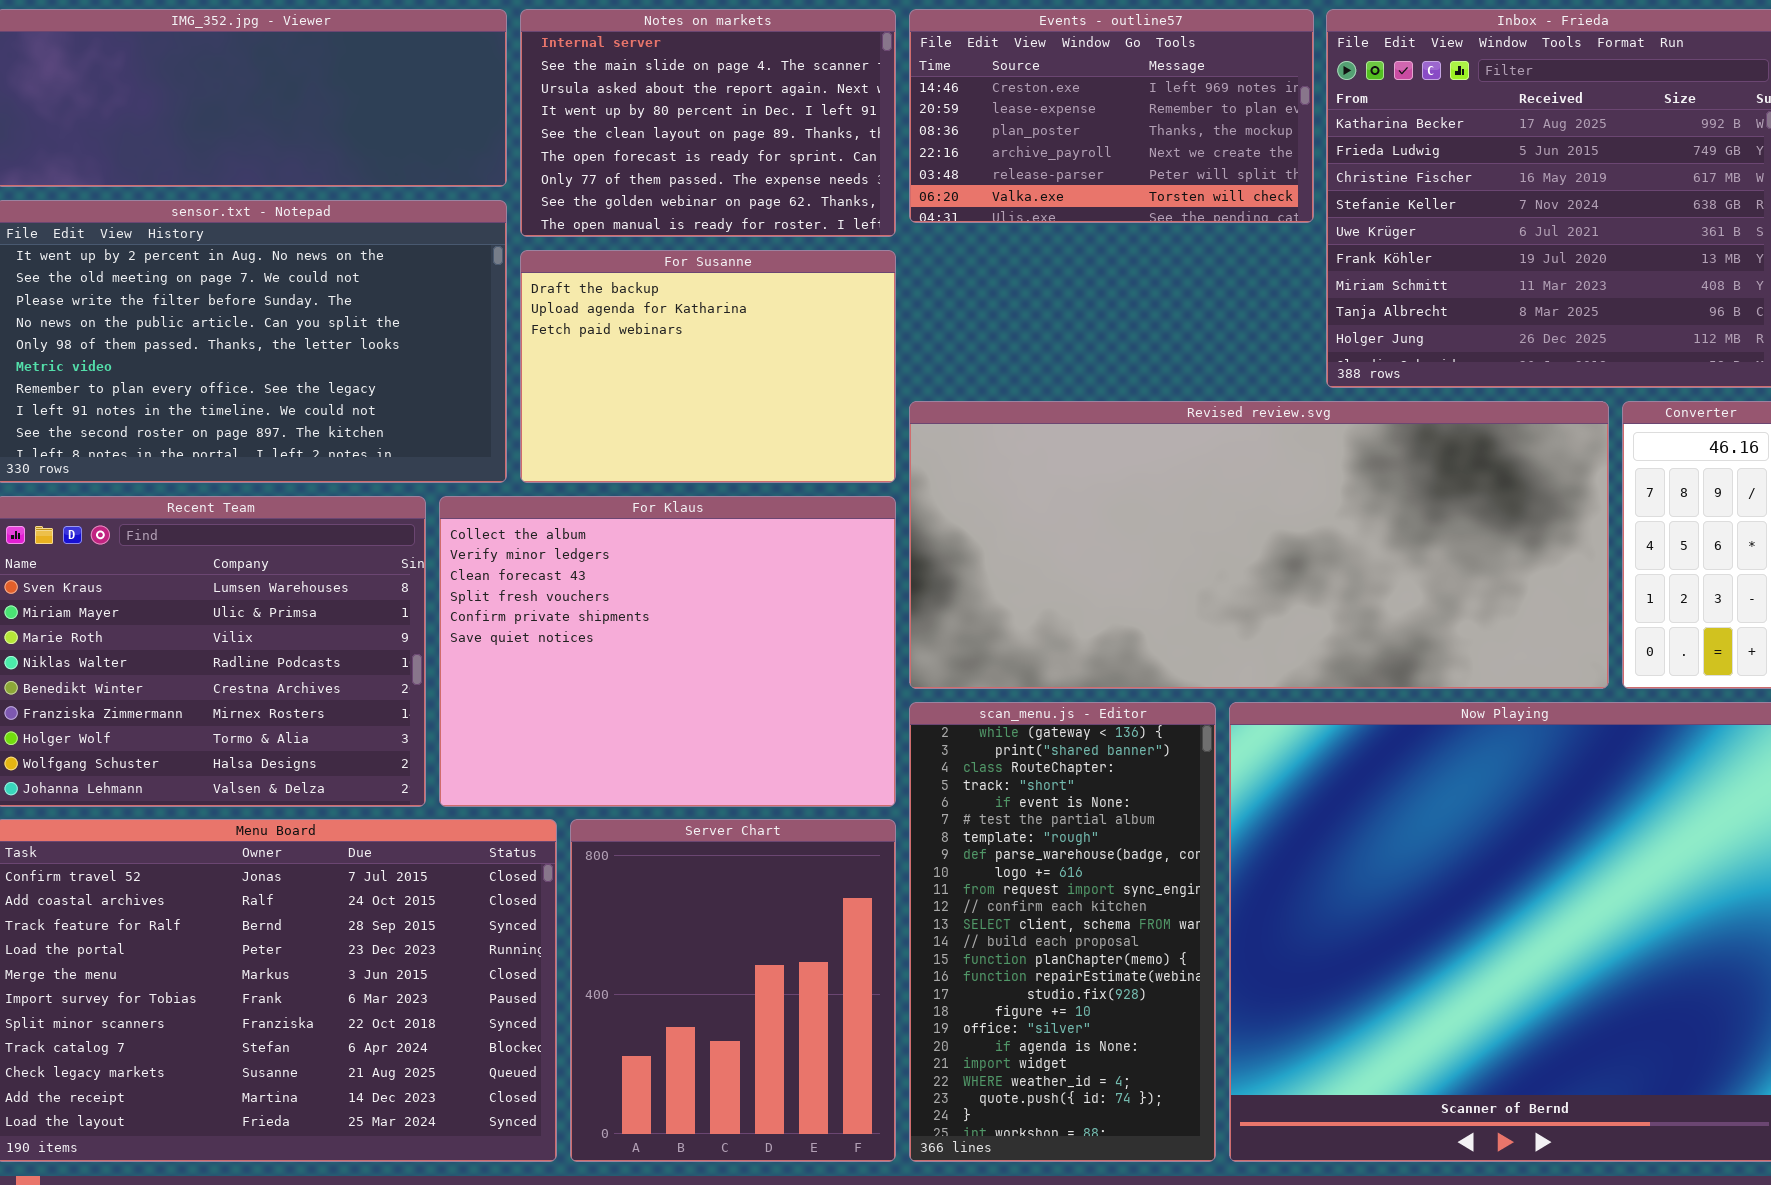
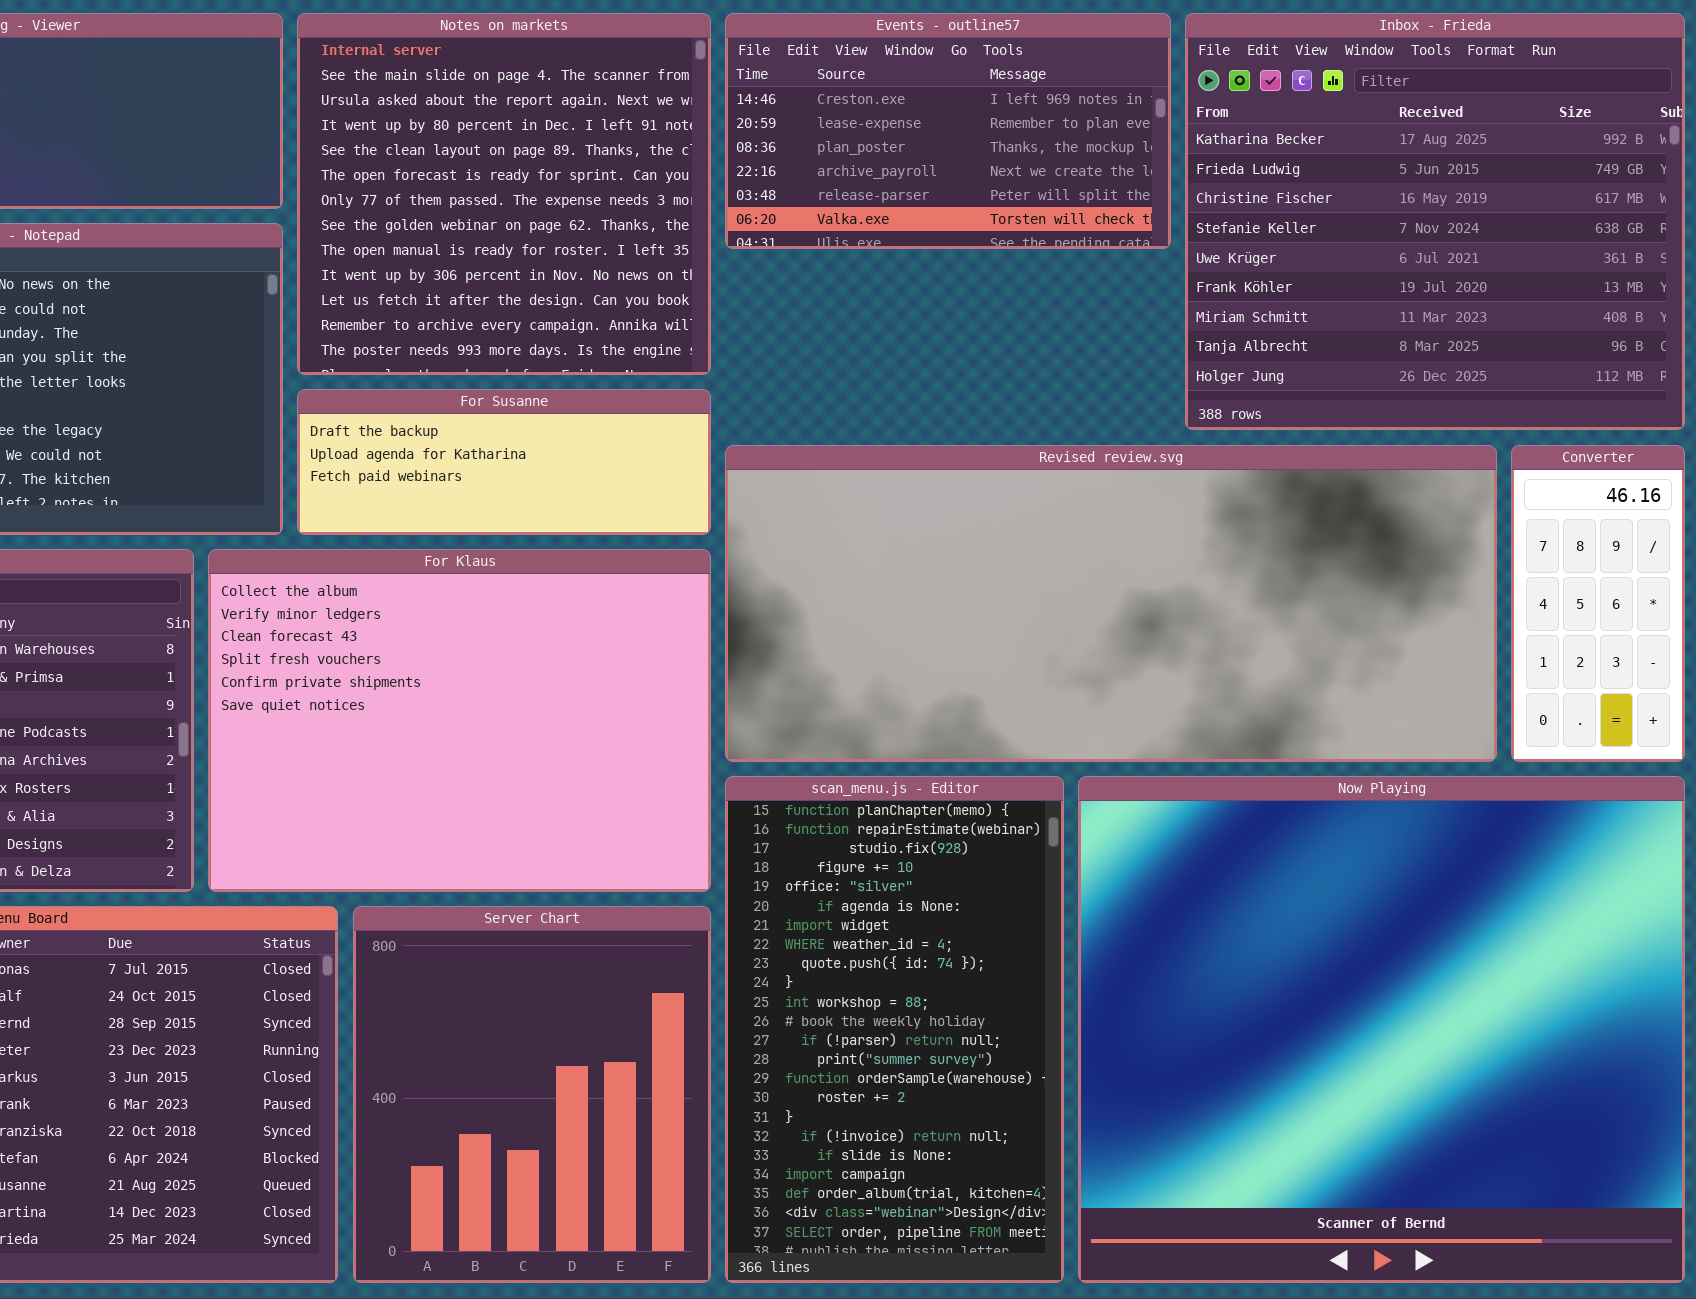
Notes on markets: [520,9,896,237] -> [297,13,711,375], resized
For Susanne: [520,250,896,483] -> [297,389,711,535], resized
scan_menu.js - Editor: [909,702,1216,1162] -> [725,776,1064,1283], scrolled down 13 rows

